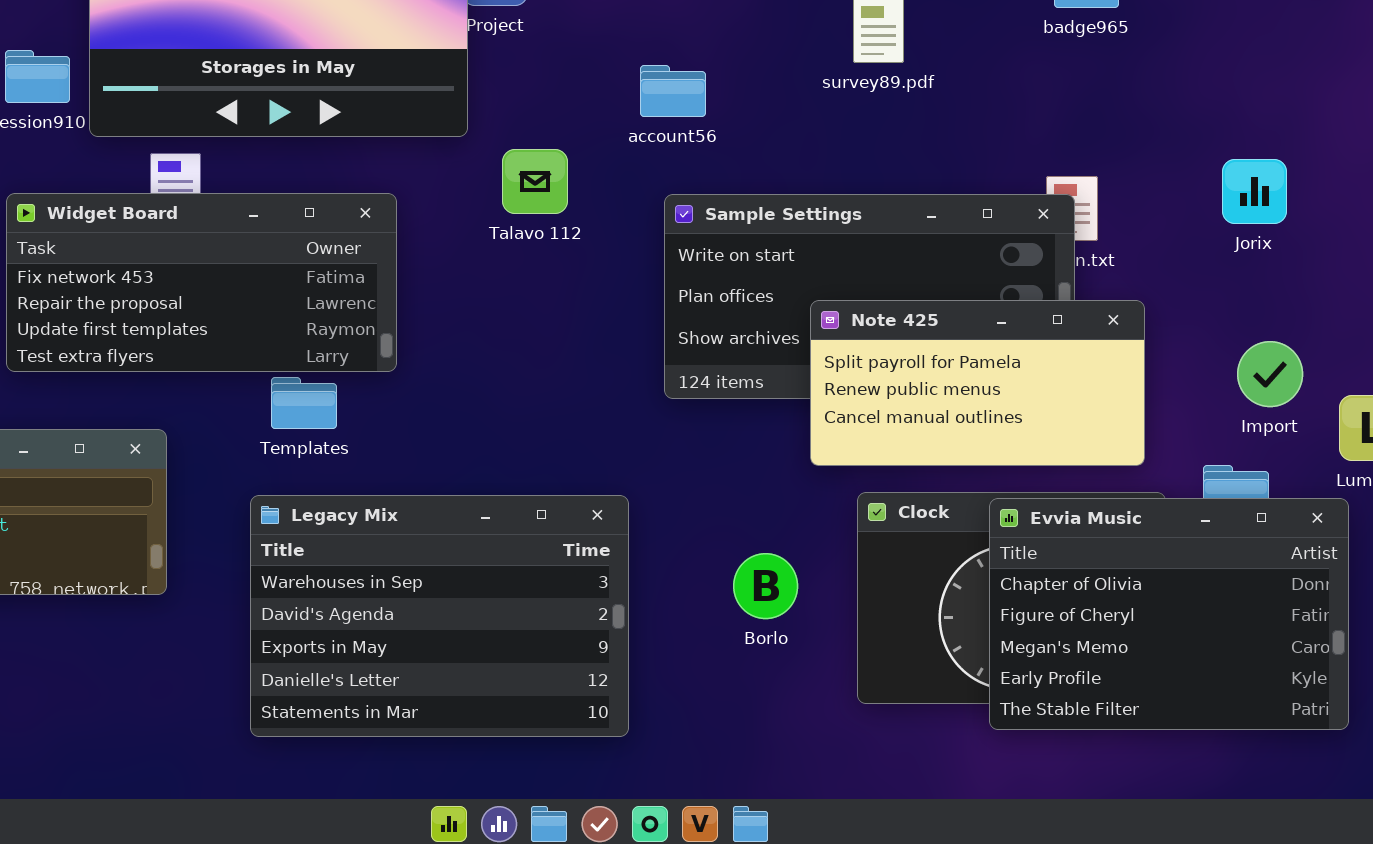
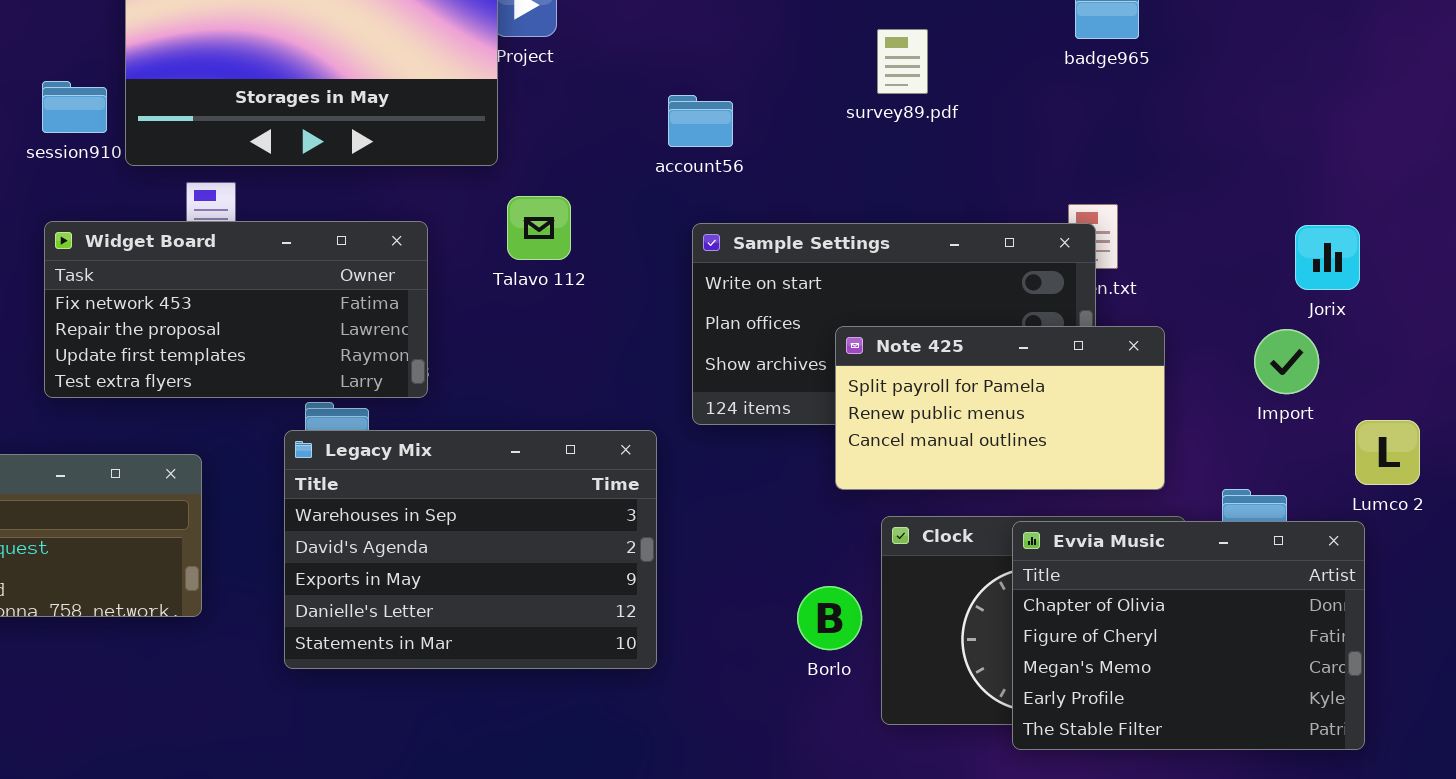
Talavo 112: [502,149,568,214] -> [507,196,571,260], moved
Jorix: [1222,159,1287,224] -> [1295,225,1360,290], moved
Import: [1237,341,1303,407] -> [1254,329,1319,394], moved
Legacy Mix: [250,495,629,737] -> [284,430,657,669], moved
Borlo: [733,553,798,619] -> [797,586,862,650], moved

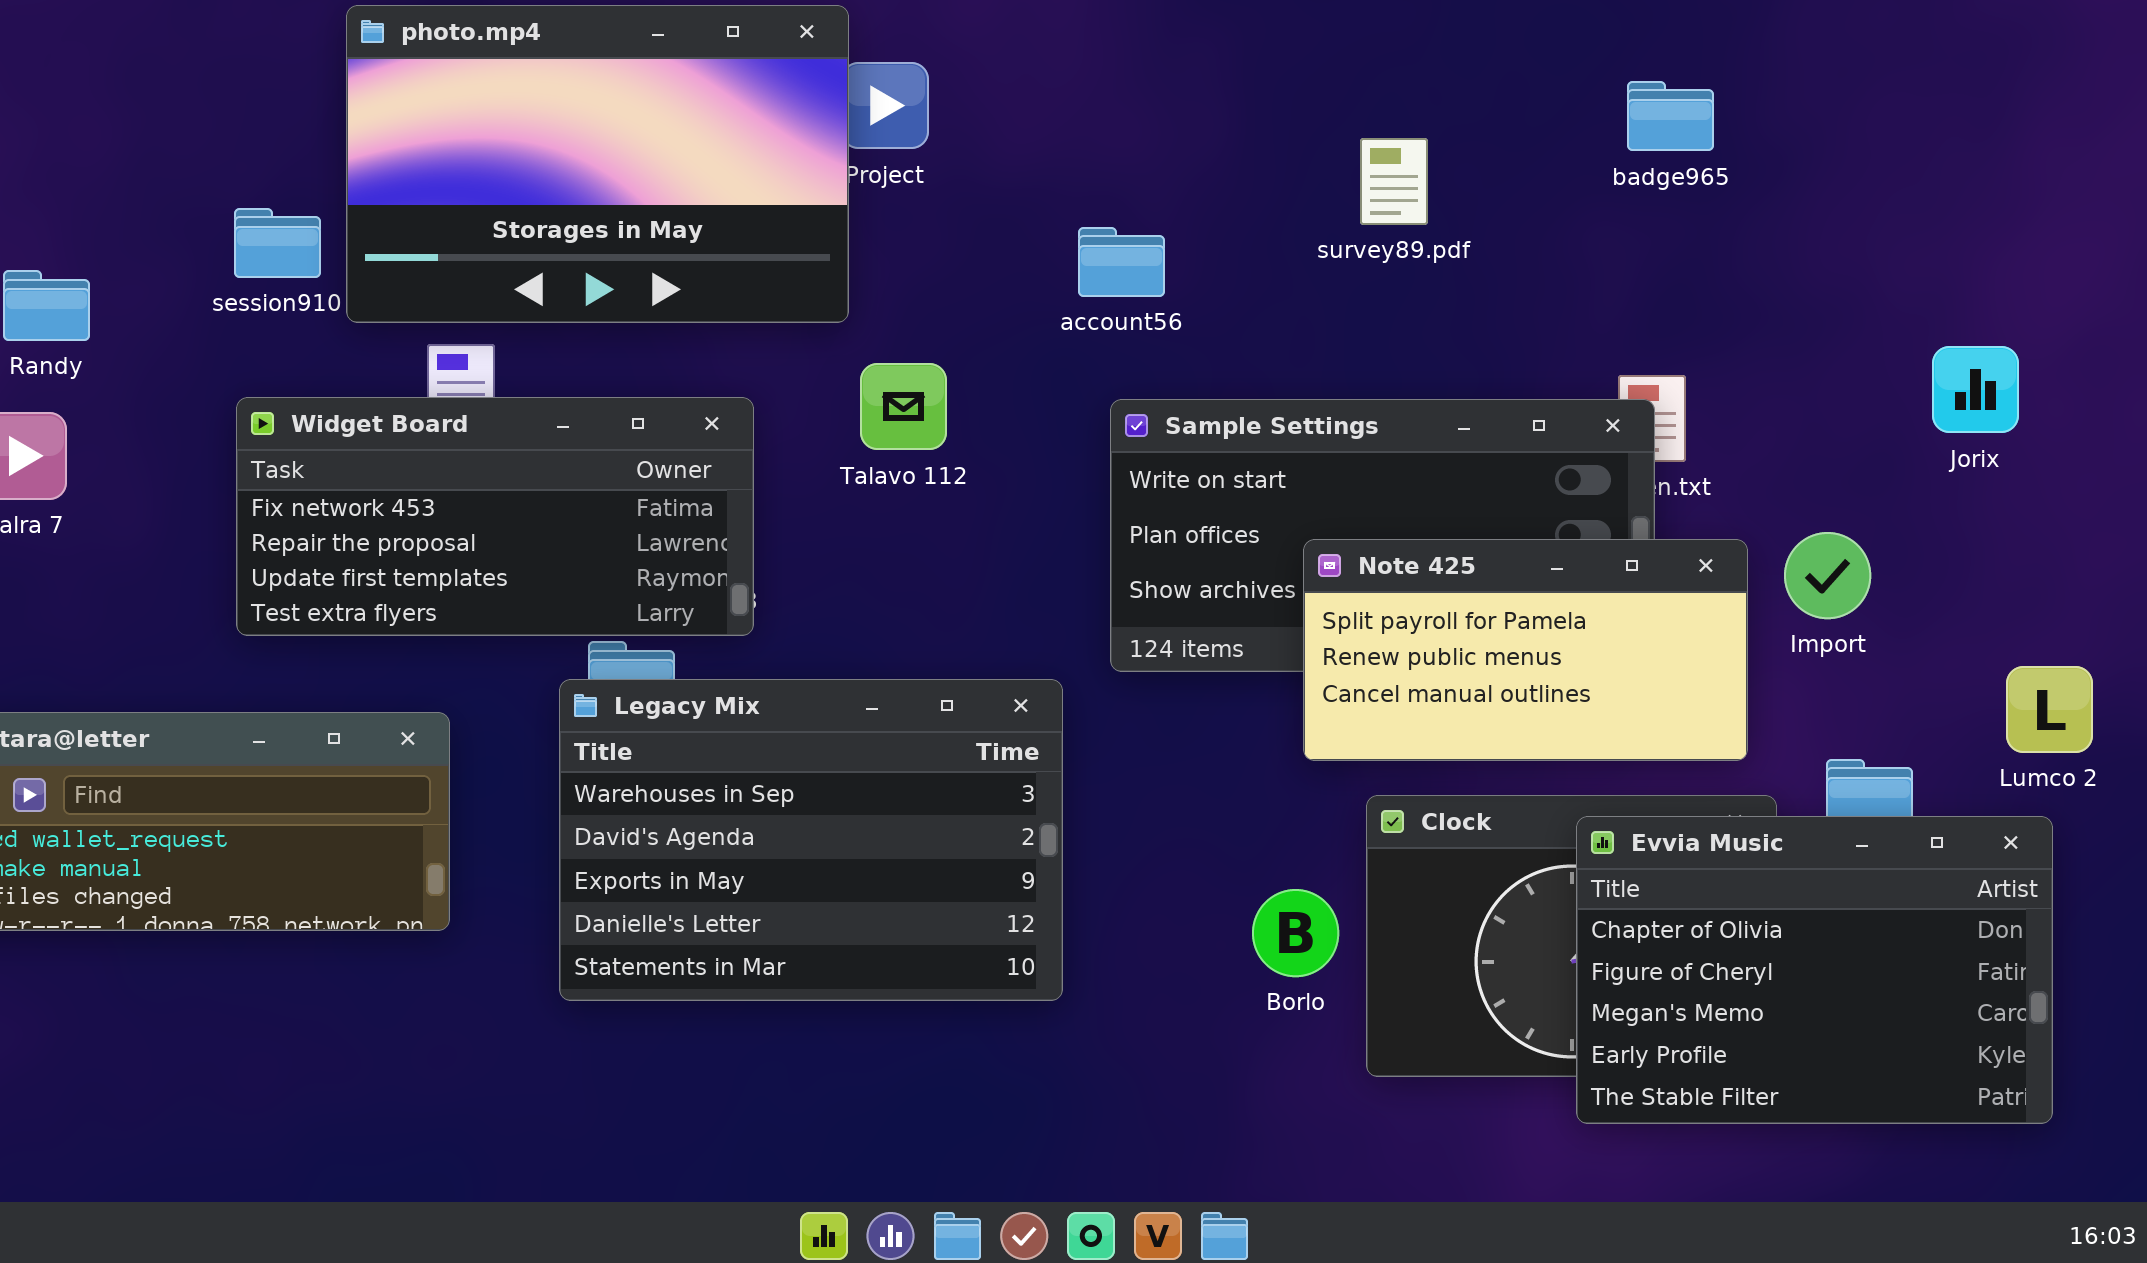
Jorix: [1295,225,1360,290] -> [1932,346,2019,433], moved
Import: [1254,329,1319,394] -> [1784,532,1871,619], moved
Evvia Music: [1012,521,1365,750] -> [1576,816,2053,1124], moved

